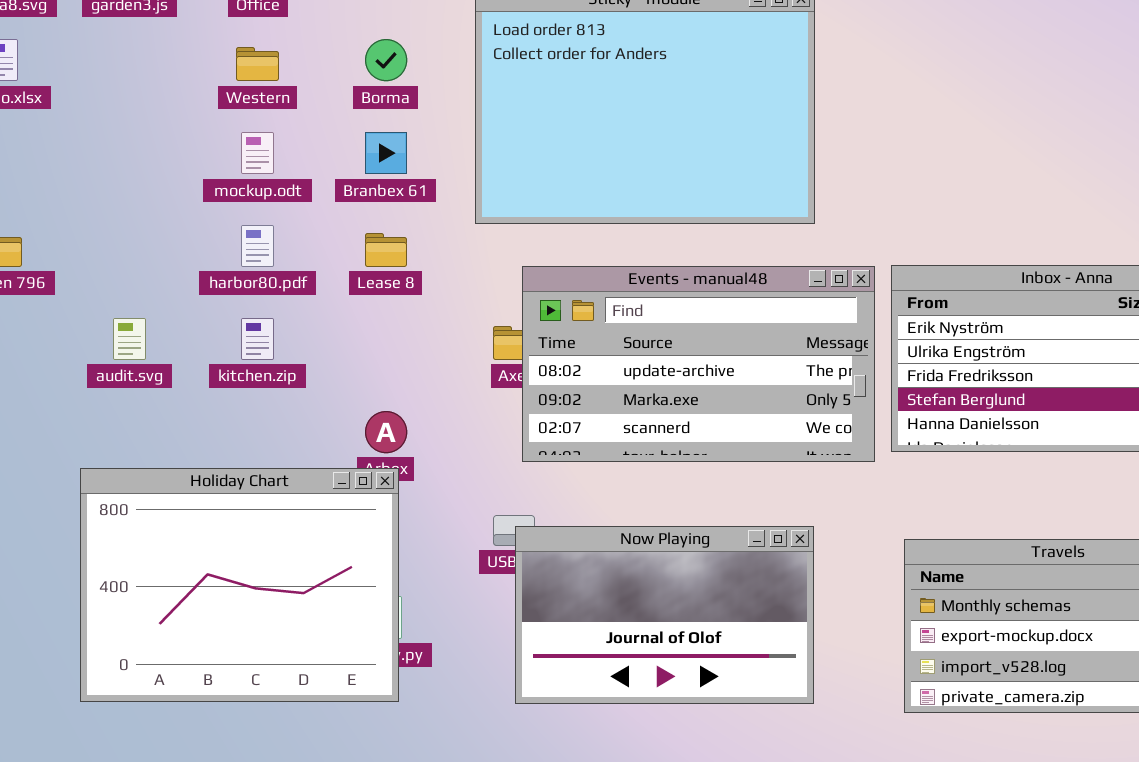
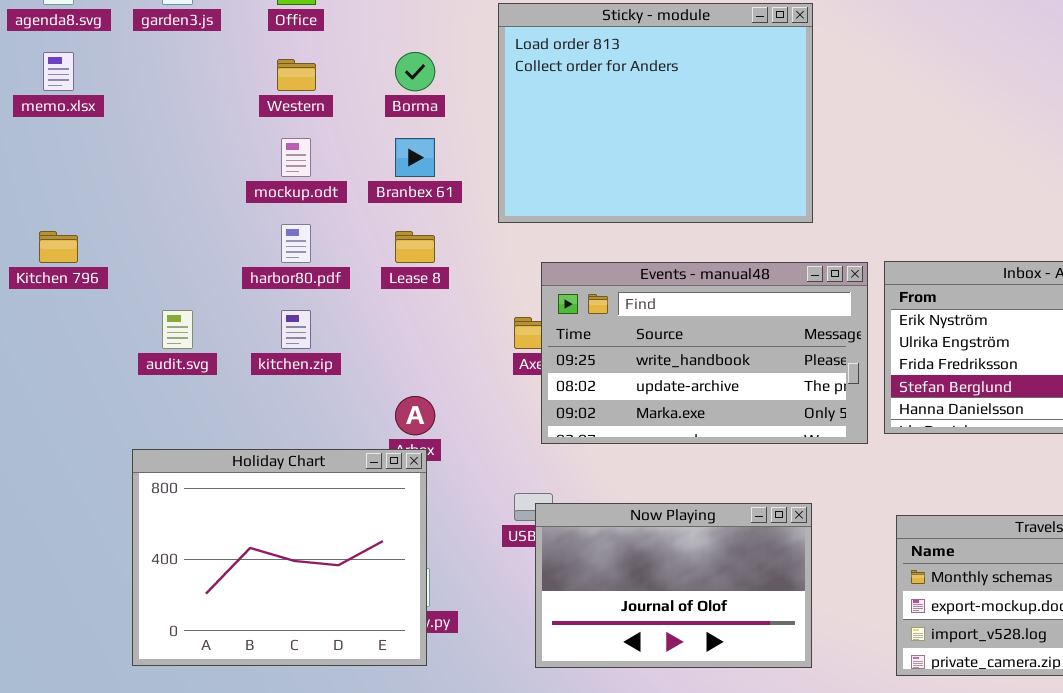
Events - manual48: [522,266,875,462] -> [541,262,868,444], scrolled up 1 row

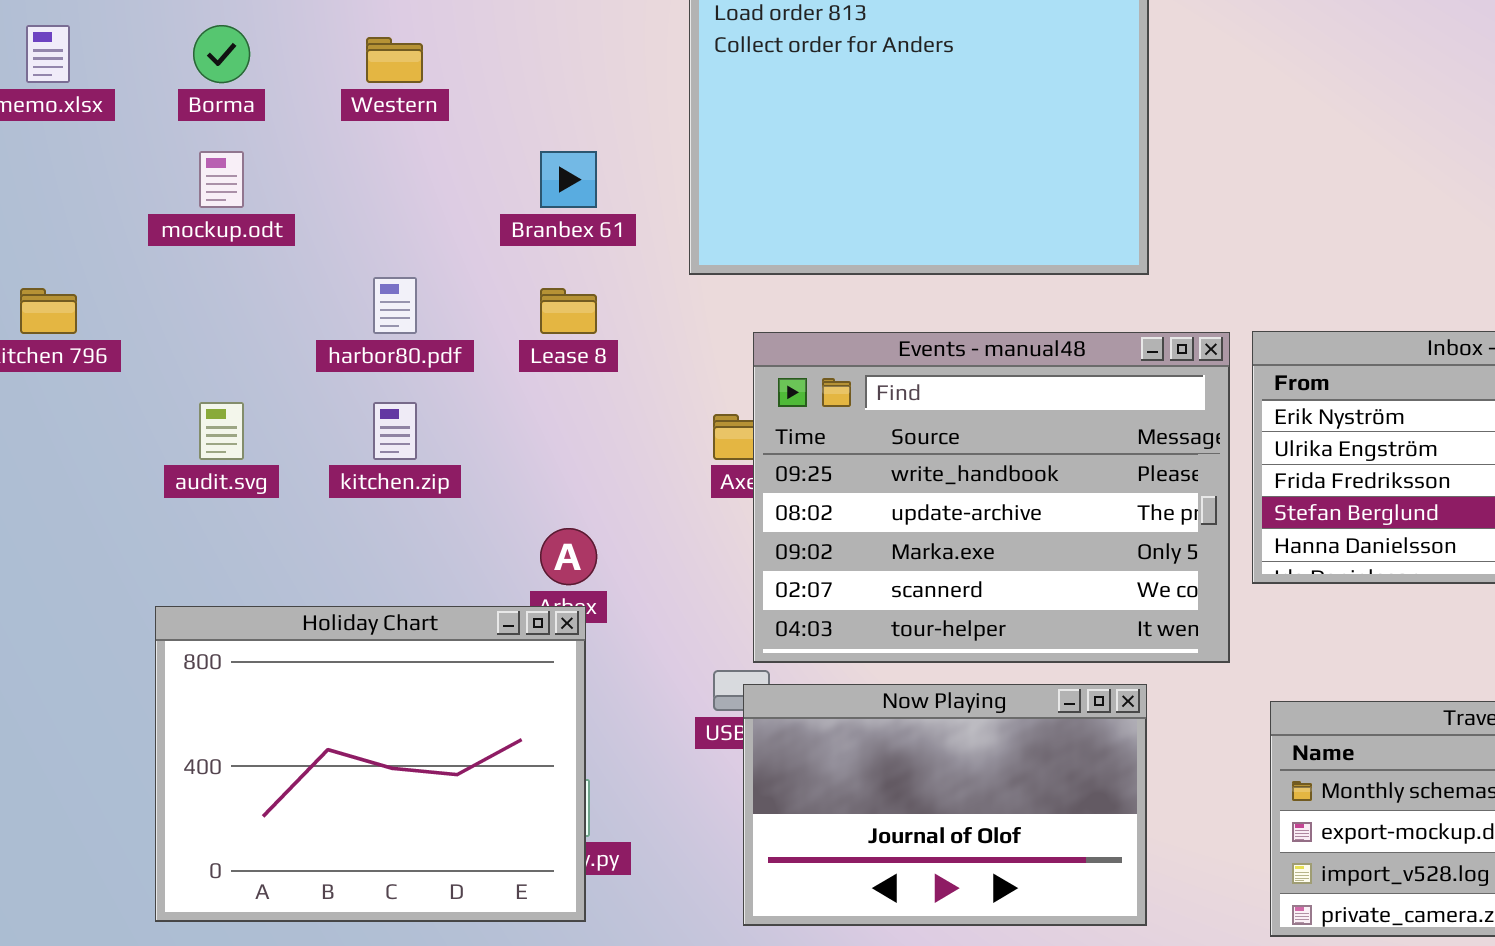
Borma: [395,52,435,91] -> [193,25,250,83], moved
mockup.odt: [281,138,311,177] -> [199,151,244,208], moved
Events - manual48: [541,262,868,444] -> [753,332,1230,663], resized

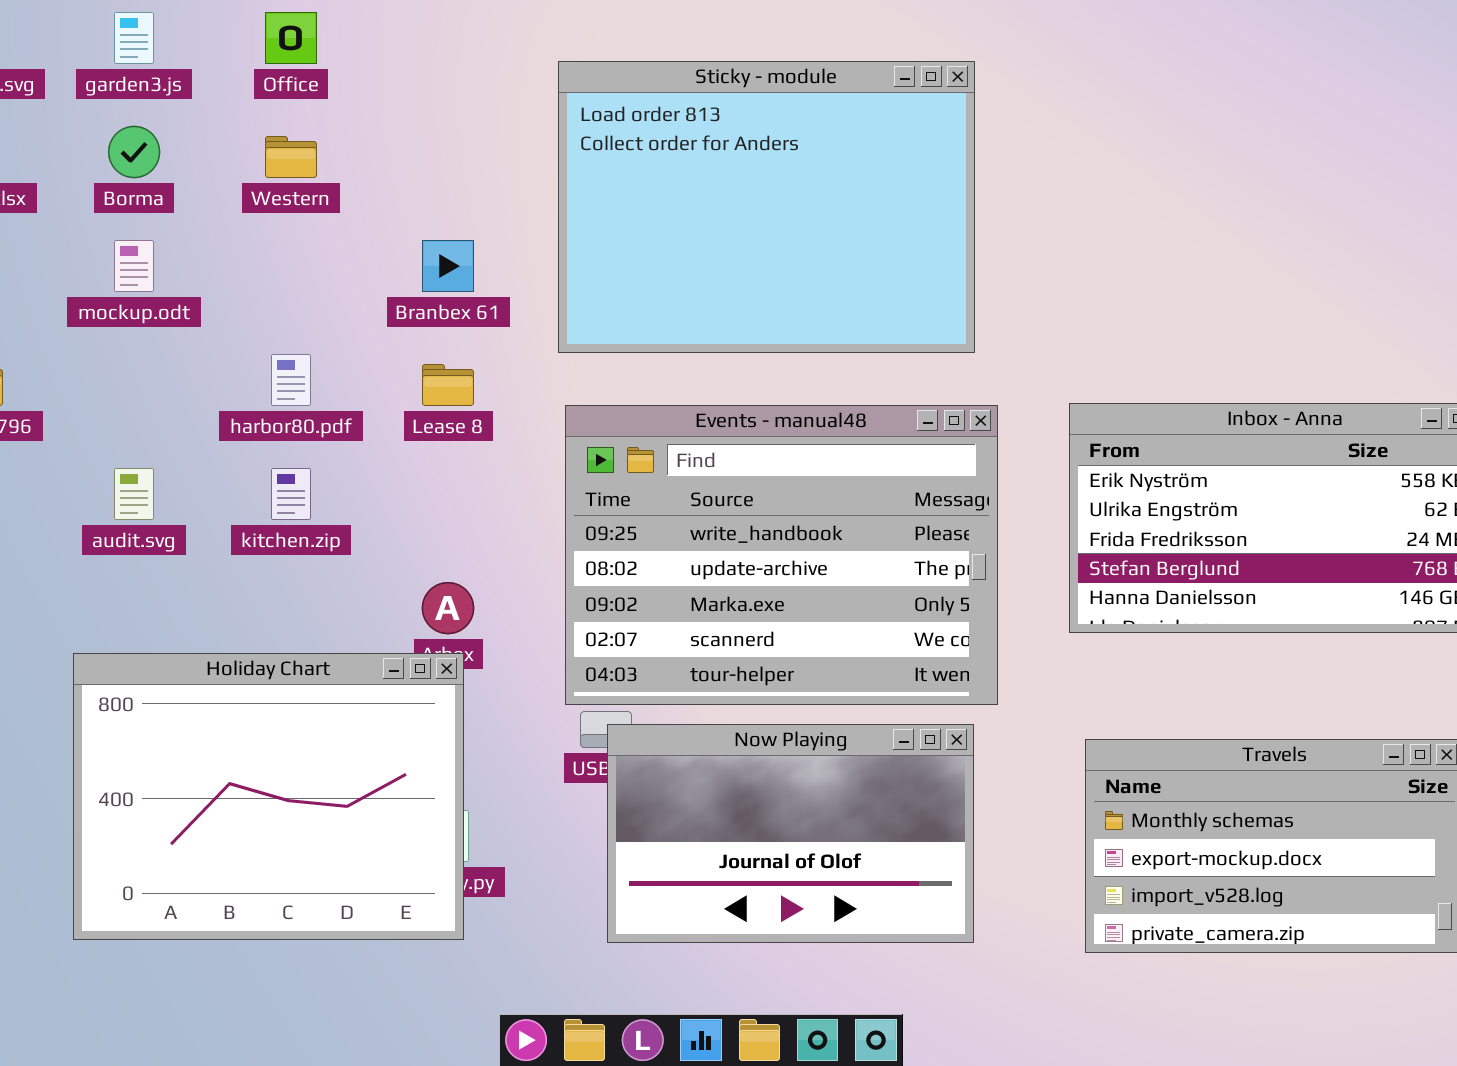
Events - manual48: [753,332,1230,663] -> [565,405,998,705], moved

